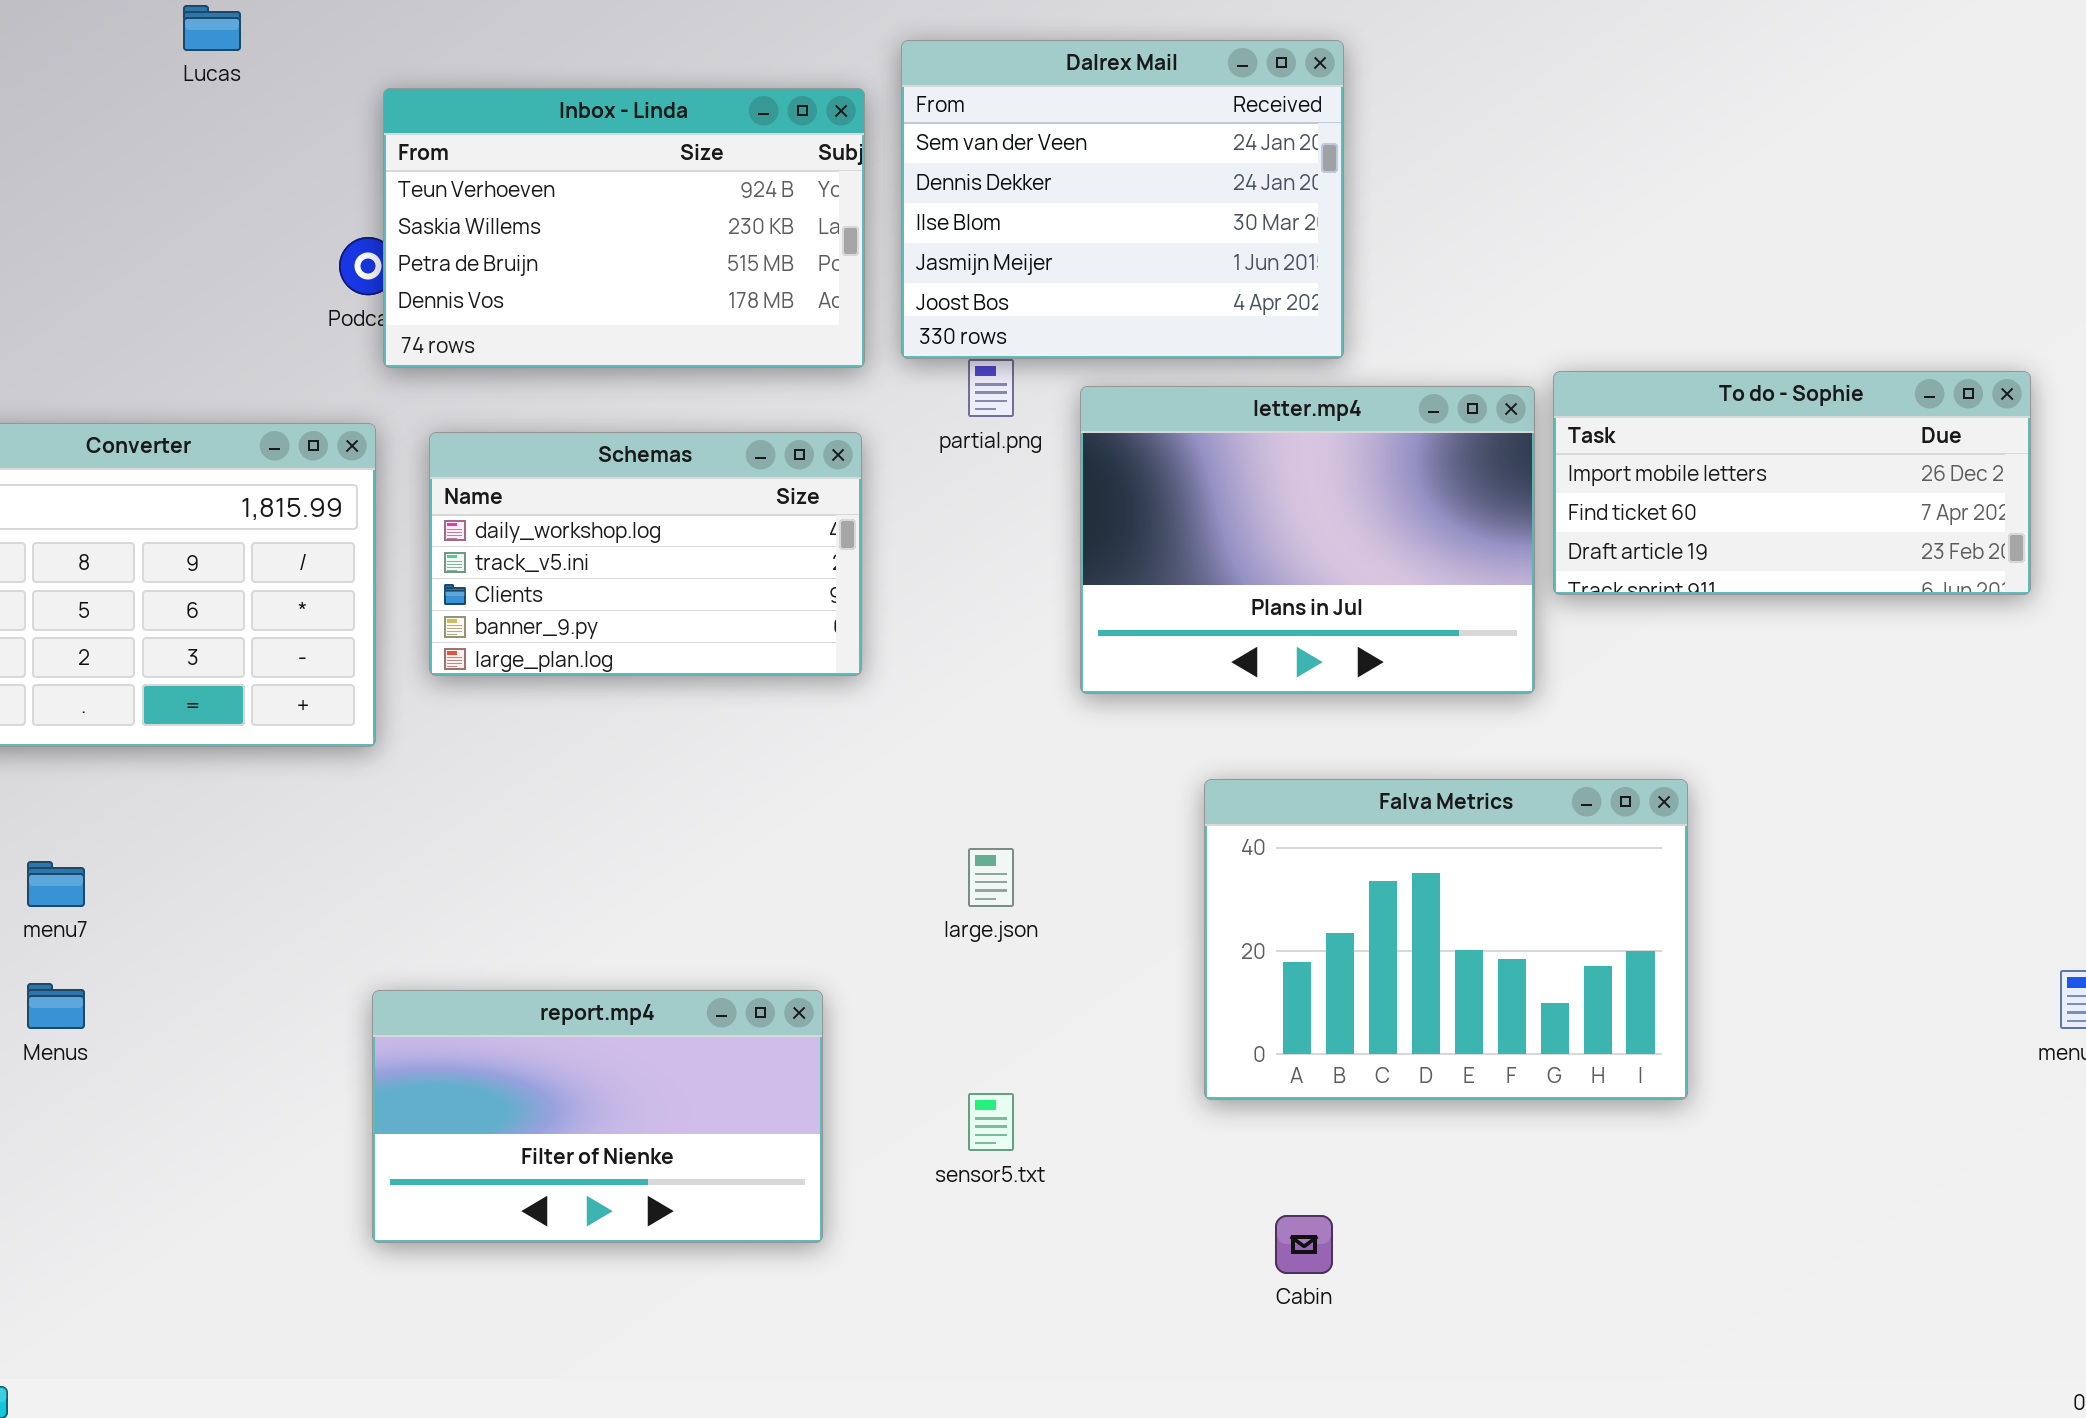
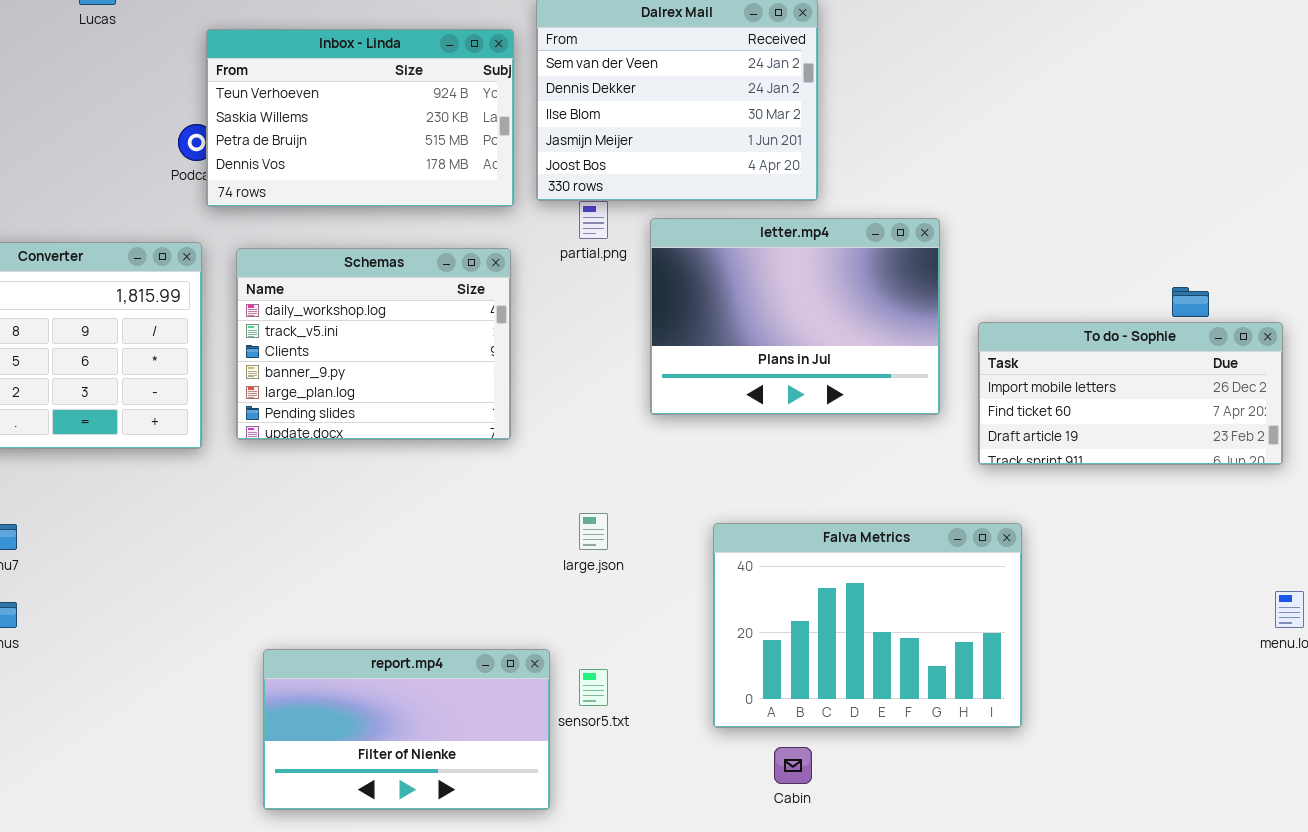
To do - Sophie: [1553,371,2031,595] -> [978,322,1283,465], moved
Schemas: [429,432,862,676] -> [236,248,511,440], resized
Falva Metrics: [1204,779,1688,1100] -> [713,523,1022,728], moved
report.mp4: [372,990,823,1243] -> [263,649,550,810], moved

